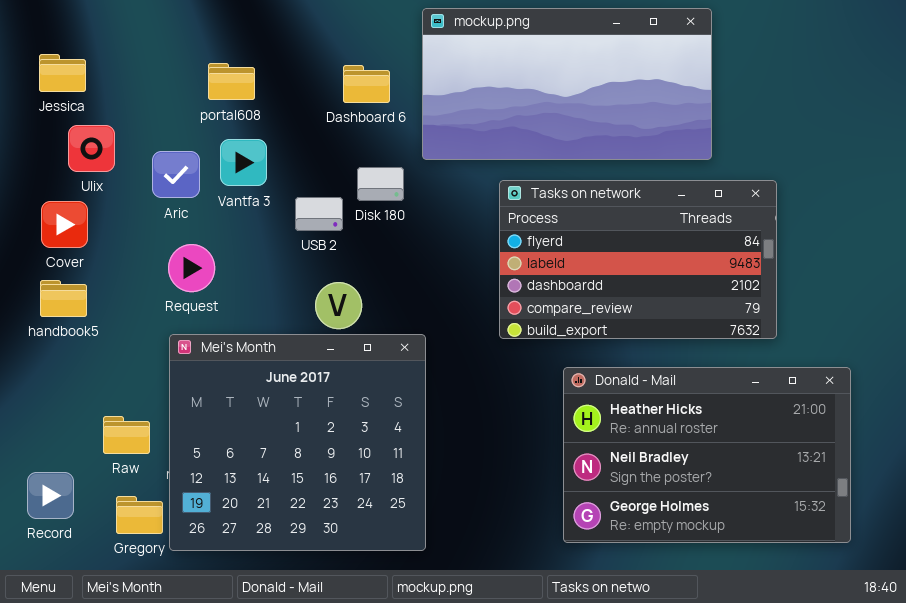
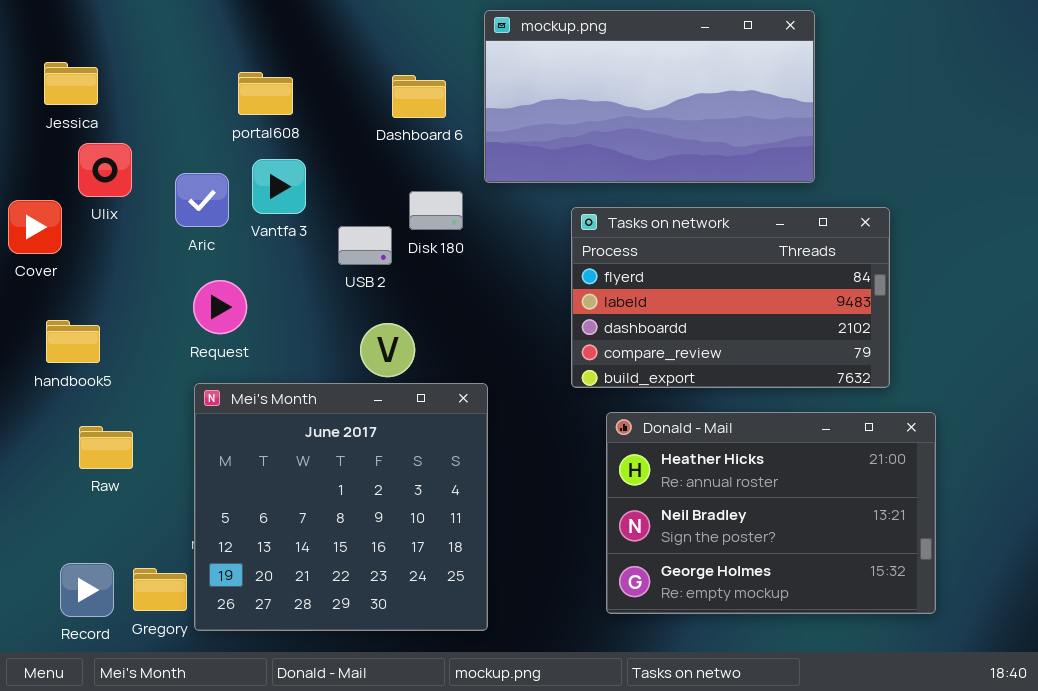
Cover: [41,201,88,248] -> [8,200,62,254], moved
Donald - Mail: [563,367,851,543] -> [606,412,936,614], moved
Raw: [103,416,150,454] -> [79,426,133,469], moved
Record: [27,472,74,519] -> [60,563,114,617], moved

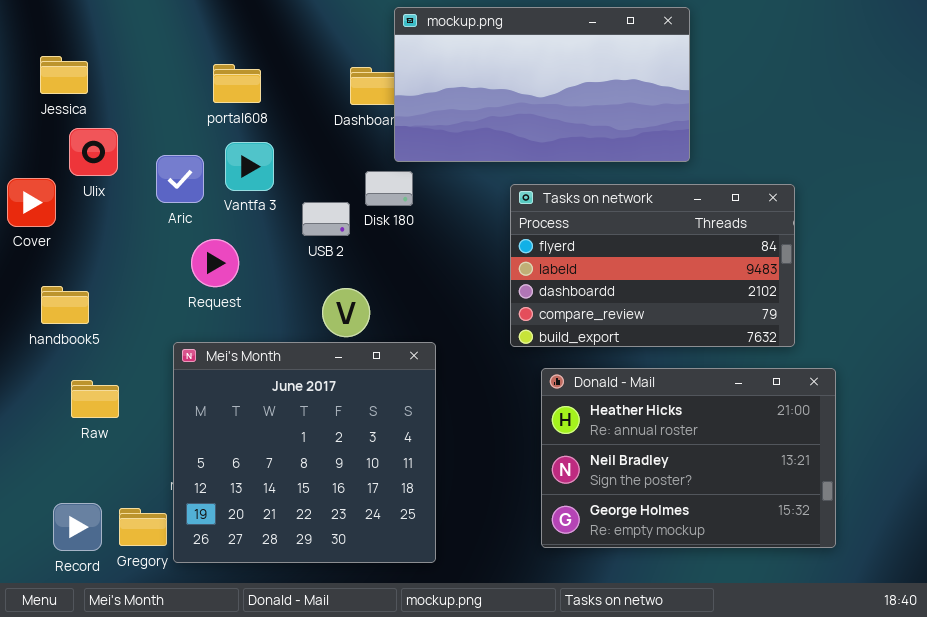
mockup.png: [484,10,815,183] -> [394,7,690,162], moved
Request: [193,280,247,334] -> [191,239,239,287], moved

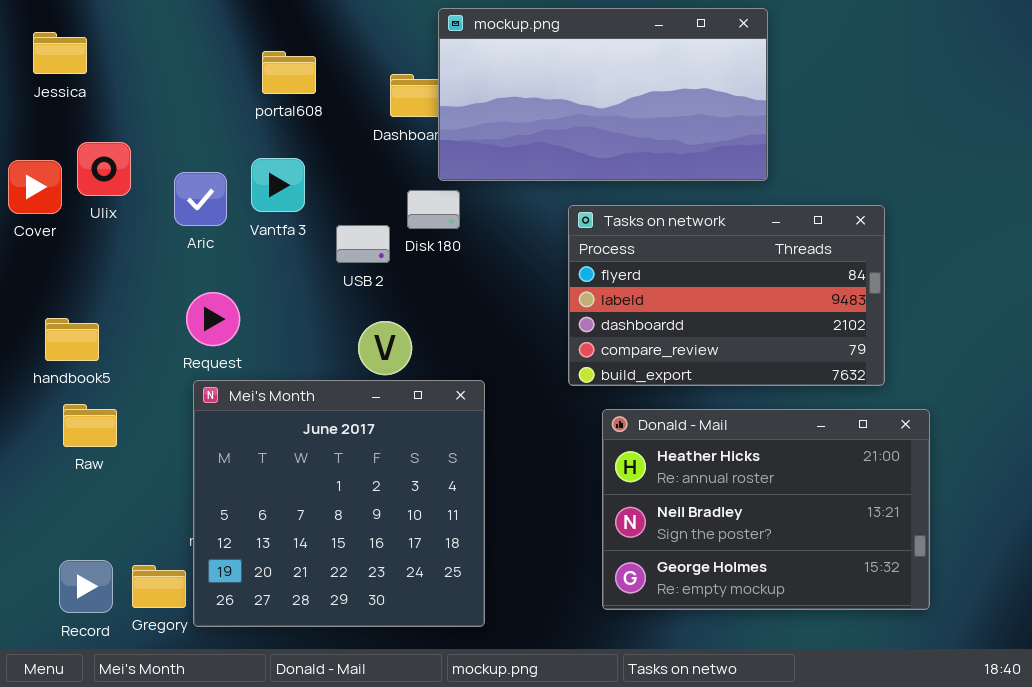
Jessica: [40,56,88,94] -> [33,32,87,74], moved
portal608: [213,64,261,103] -> [262,51,316,94], moved
Cover: [7,178,56,227] -> [8,160,62,214], moved
Request: [191,239,239,287] -> [186,292,240,346], moved
Raw: [71,380,119,418] -> [63,404,117,447], moved

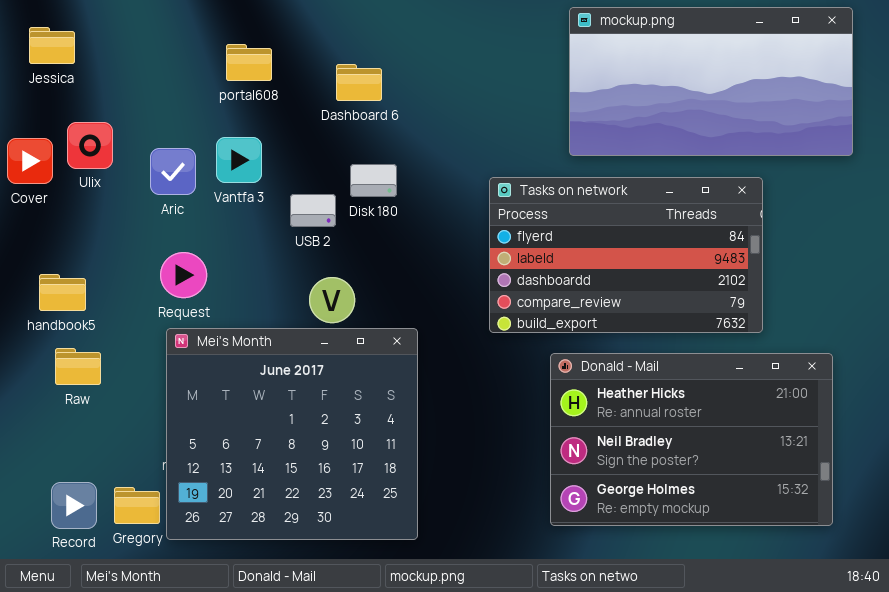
mockup.png: [438,8,768,181] -> [569,7,853,156], moved
Donald - Mail: [602,409,930,610] -> [550,353,833,526], moved

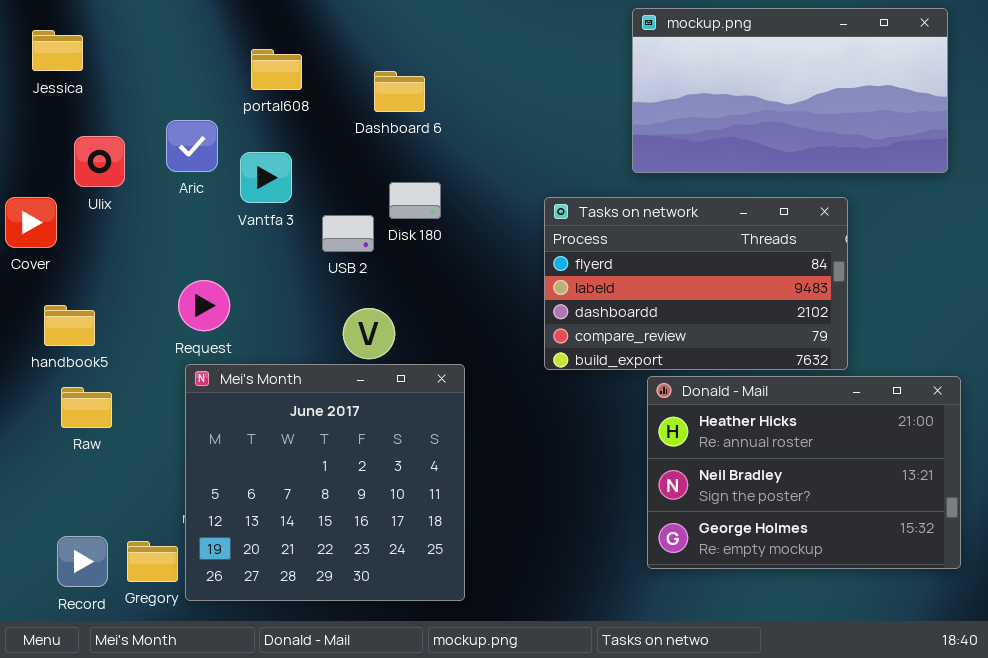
Cover: [7,138,53,184] -> [5,197,57,248], moved
Aric: [150,148,196,195] -> [166,120,218,172], moved
Donald - Mail: [550,353,833,526] -> [647,376,961,569], moved

